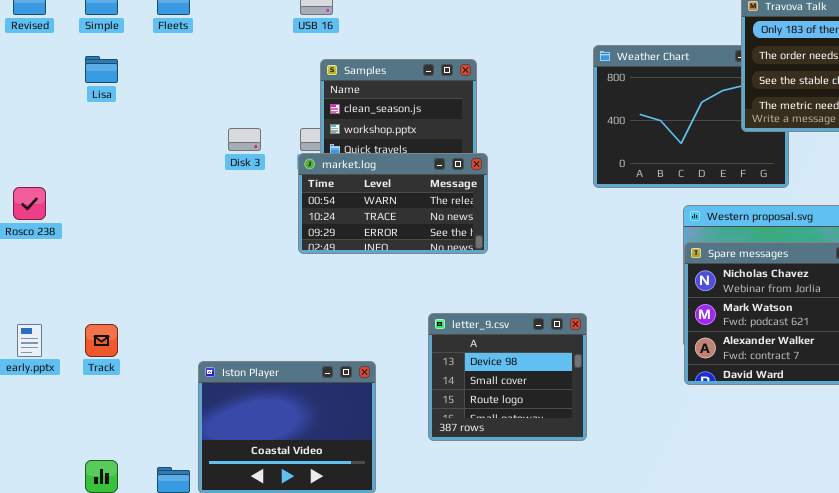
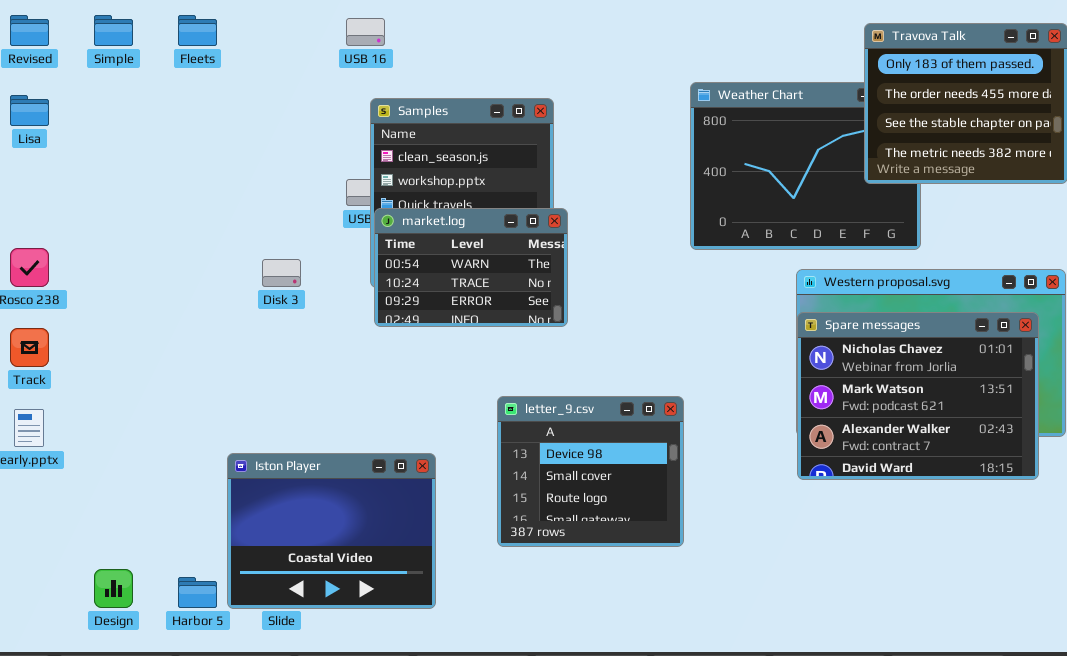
Lisa: [85,56,118,83] -> [10,95,49,126], moved
Disk 3: [228,128,261,151] -> [262,259,301,287], moved
market.log: [298,153,488,254] -> [374,208,568,327], resized
Track: [85,324,118,357] -> [10,328,49,367], moved

